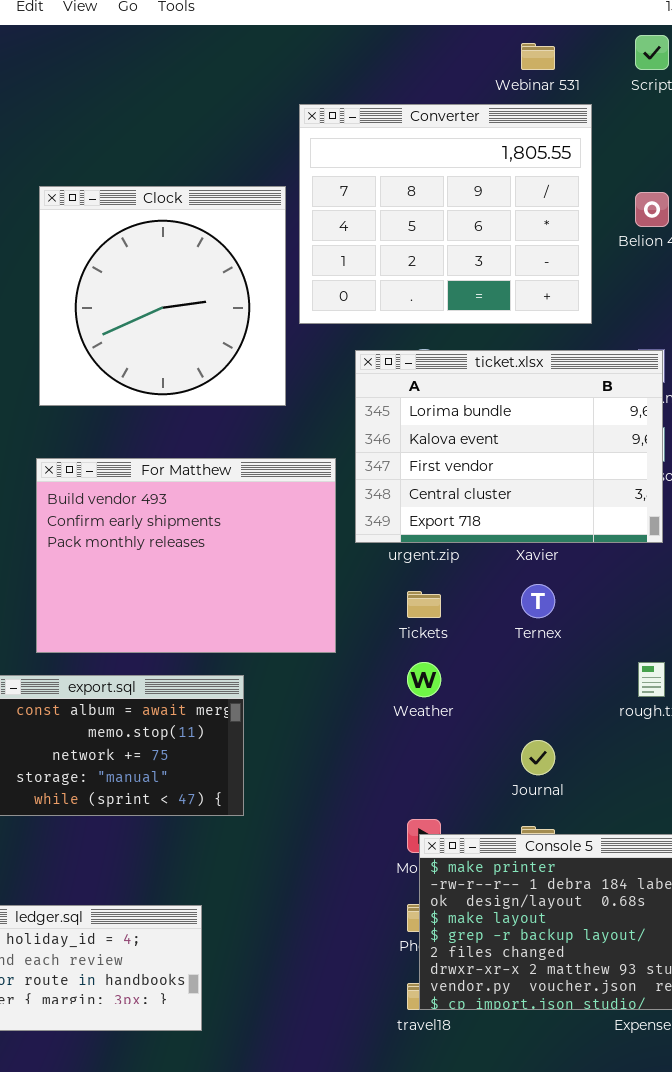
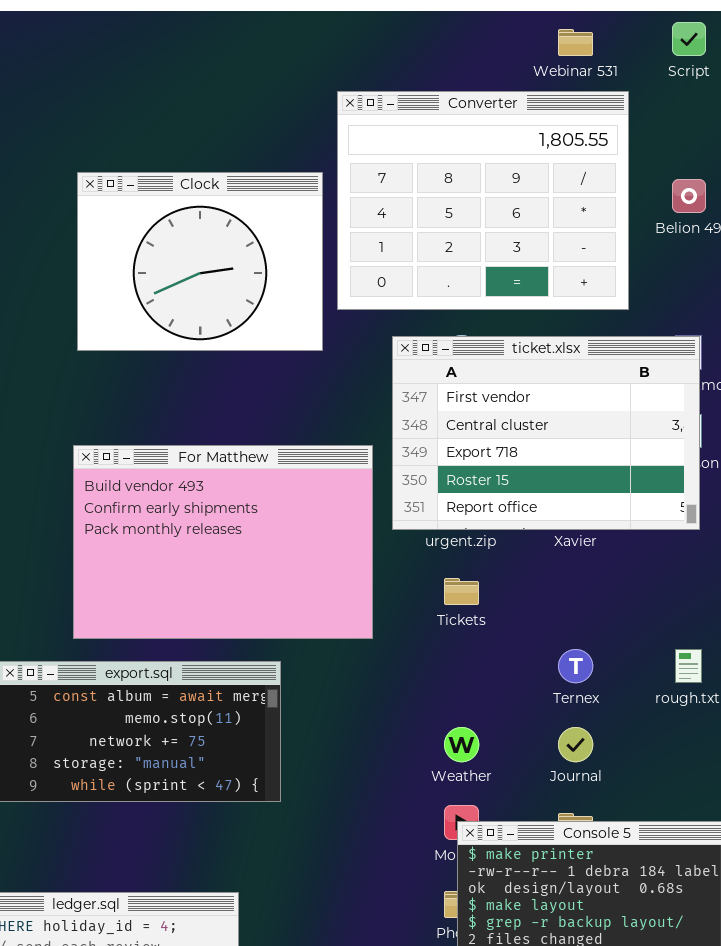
Clock: [39,186,286,406] -> [77,172,323,351], resized
ticket.xlsx: [355,350,663,543] -> [392,336,700,530], scrolled down 2 rows
Ternex: [521,584,555,618] -> [558,649,593,683], moved
Weather: [407,662,441,697] -> [444,727,479,762], moved

